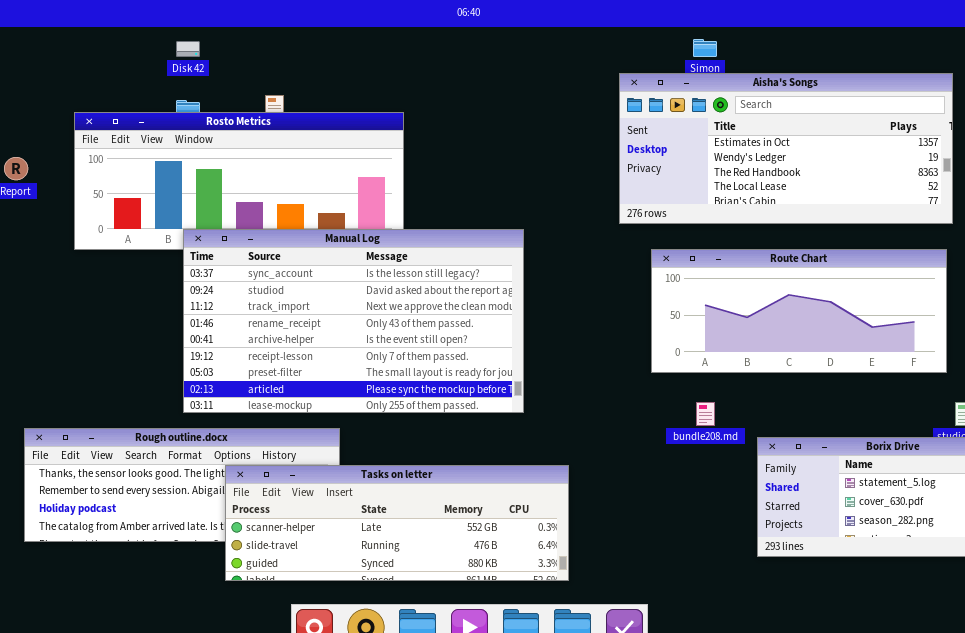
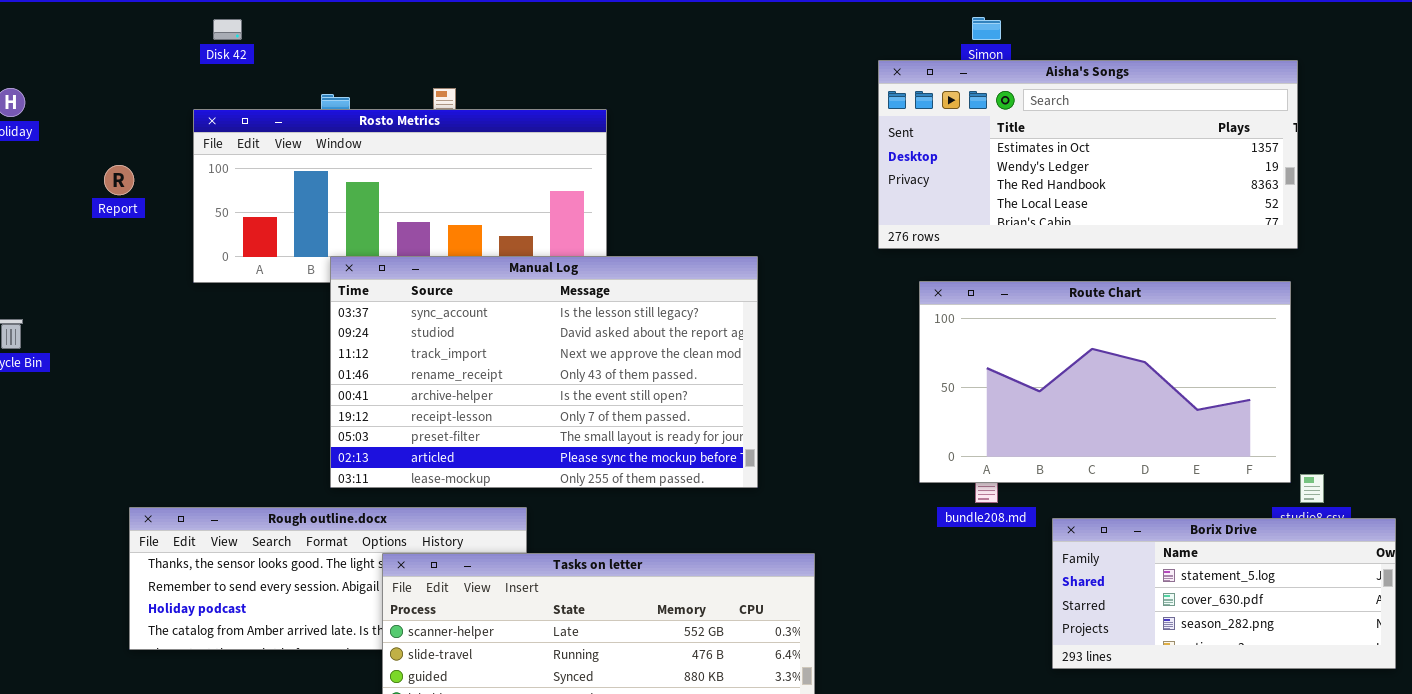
Disk 42: [176,41,200,57] -> [213,19,242,40], moved
Route Chart: [651,249,947,373] -> [919,281,1291,483], resized

